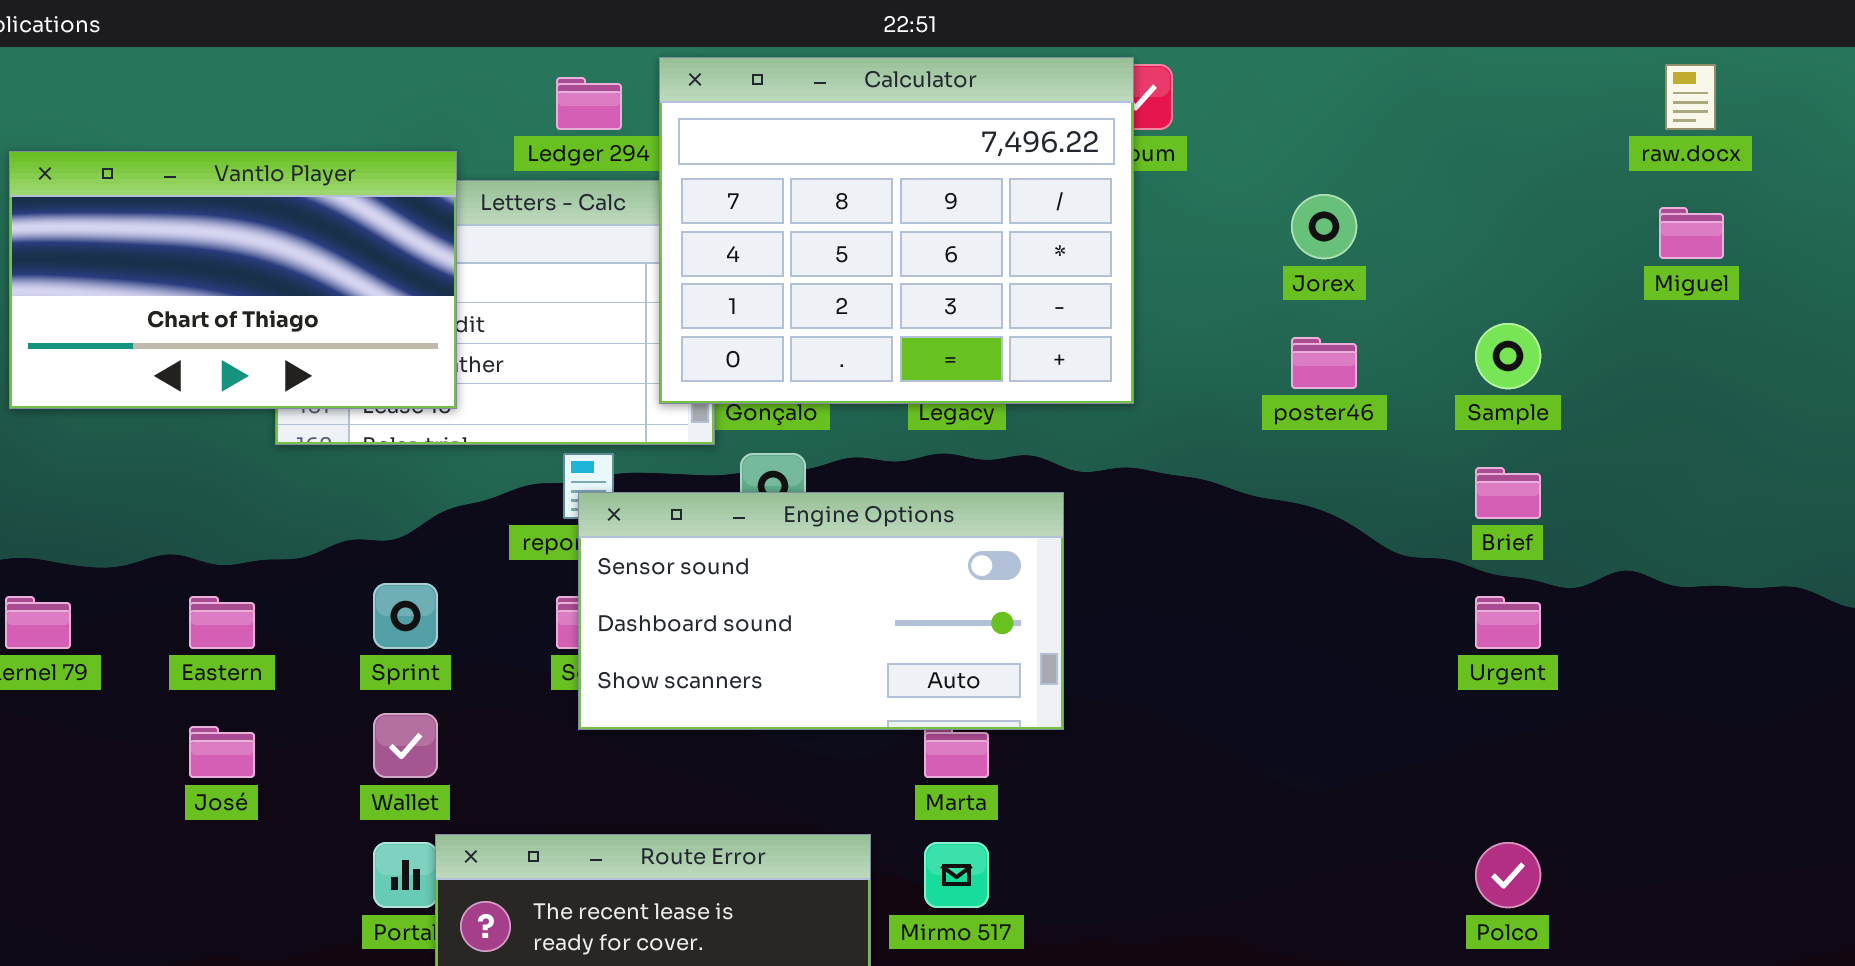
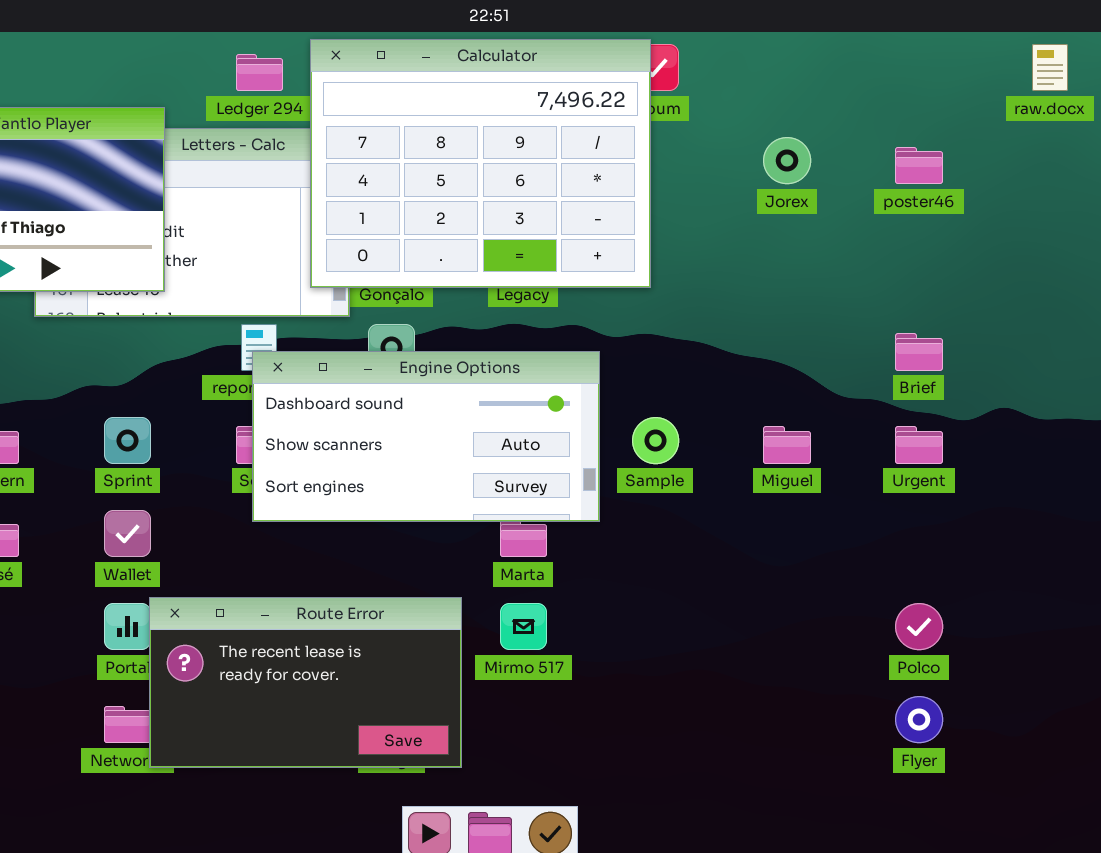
Miguel: [1659,207,1724,259] -> [763,426,811,464], moved
Sample: [1475,323,1541,389] -> [632,417,679,464], moved
poster46: [1291,337,1357,389] -> [895,147,943,184], moved
Engine Options: [578,492,1064,730] -> [252,351,600,522], scrolled down 1 row

